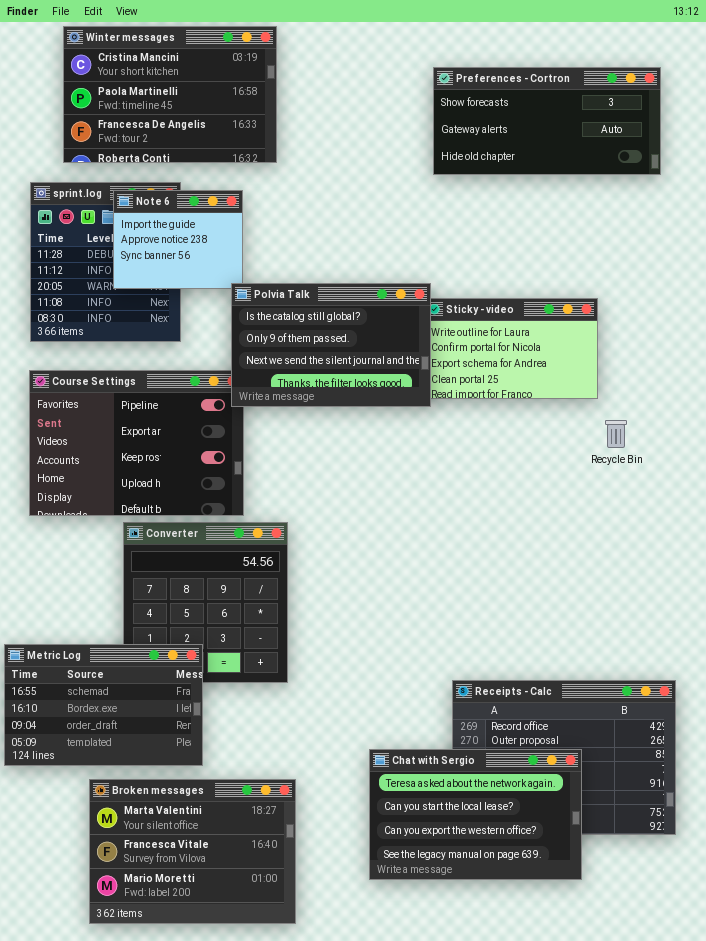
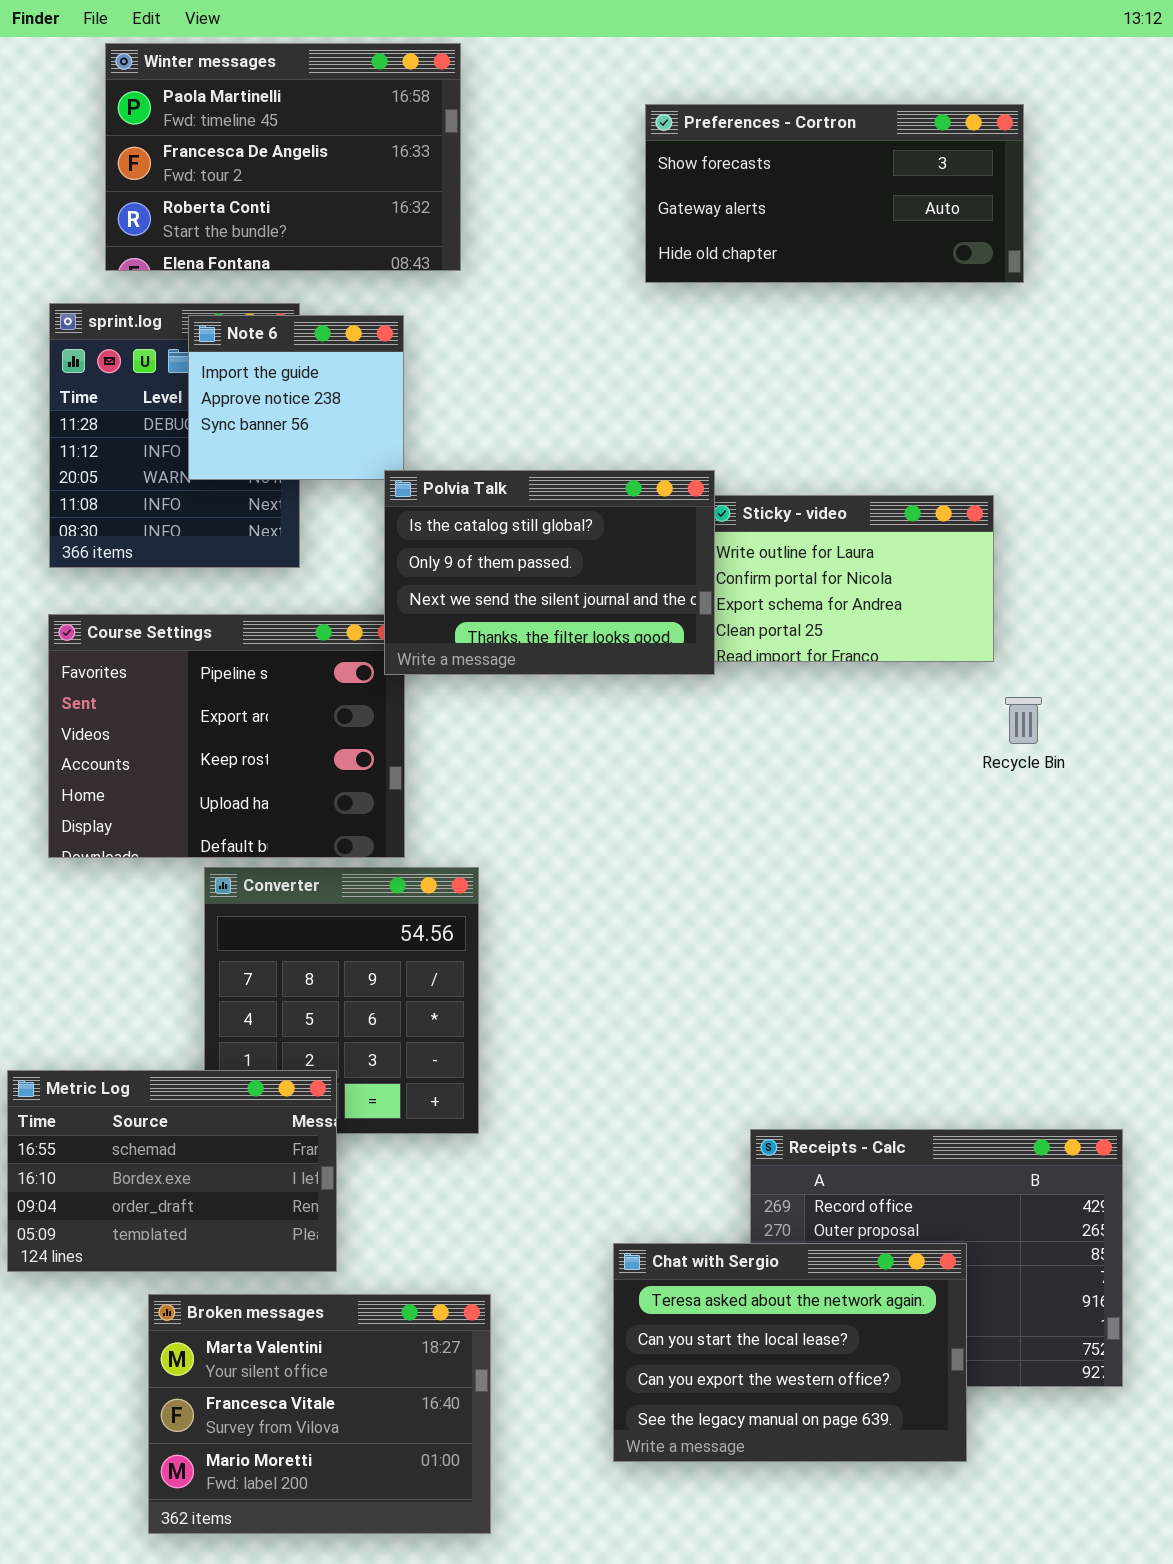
Winter messages: [63,26,277,163] -> [105,43,461,271], scrolled down 1 row
Preferences - Cortron: [433,67,661,175] -> [645,104,1024,283], moved

